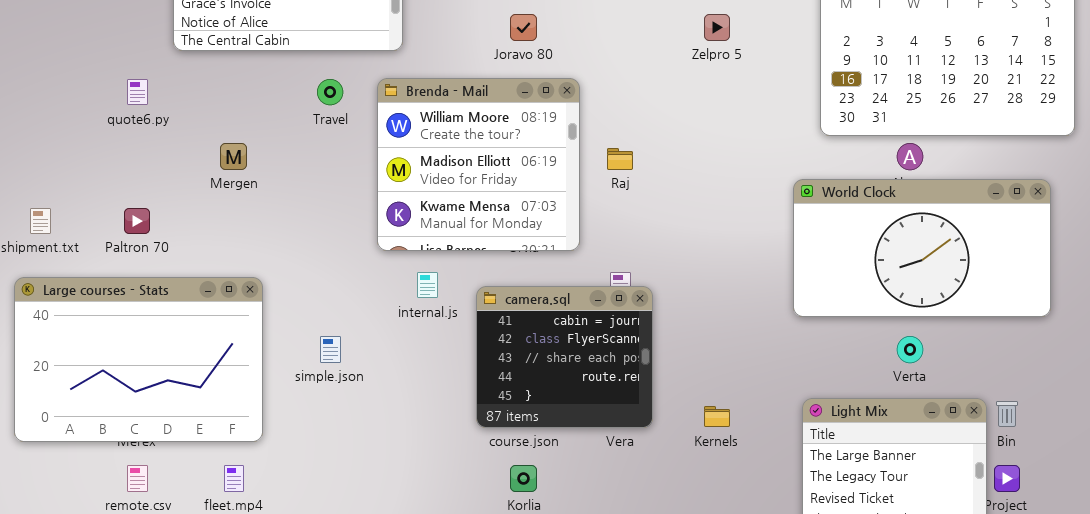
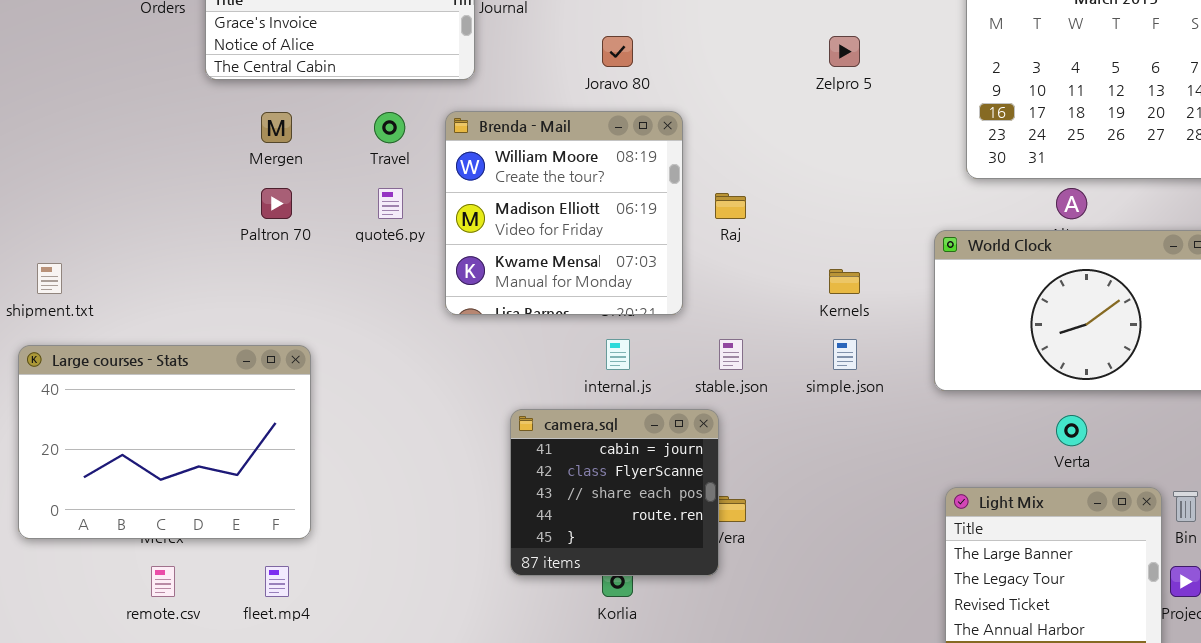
quote6.py: [127,79,148,105] -> [378,188,403,219], moved
Mergen: [220,143,247,170] -> [261,112,292,143], moved
Paltron 70: [124,208,150,234] -> [261,188,292,219], moved
internal.js: [417,272,438,298] -> [606,339,630,370], moved
camera.sql: [476,286,653,428] -> [510,409,719,576], moved
simple.json: [320,336,341,363] -> [833,339,857,370], moved
Kernels: [704,406,730,427] -> [829,269,860,294], moved

